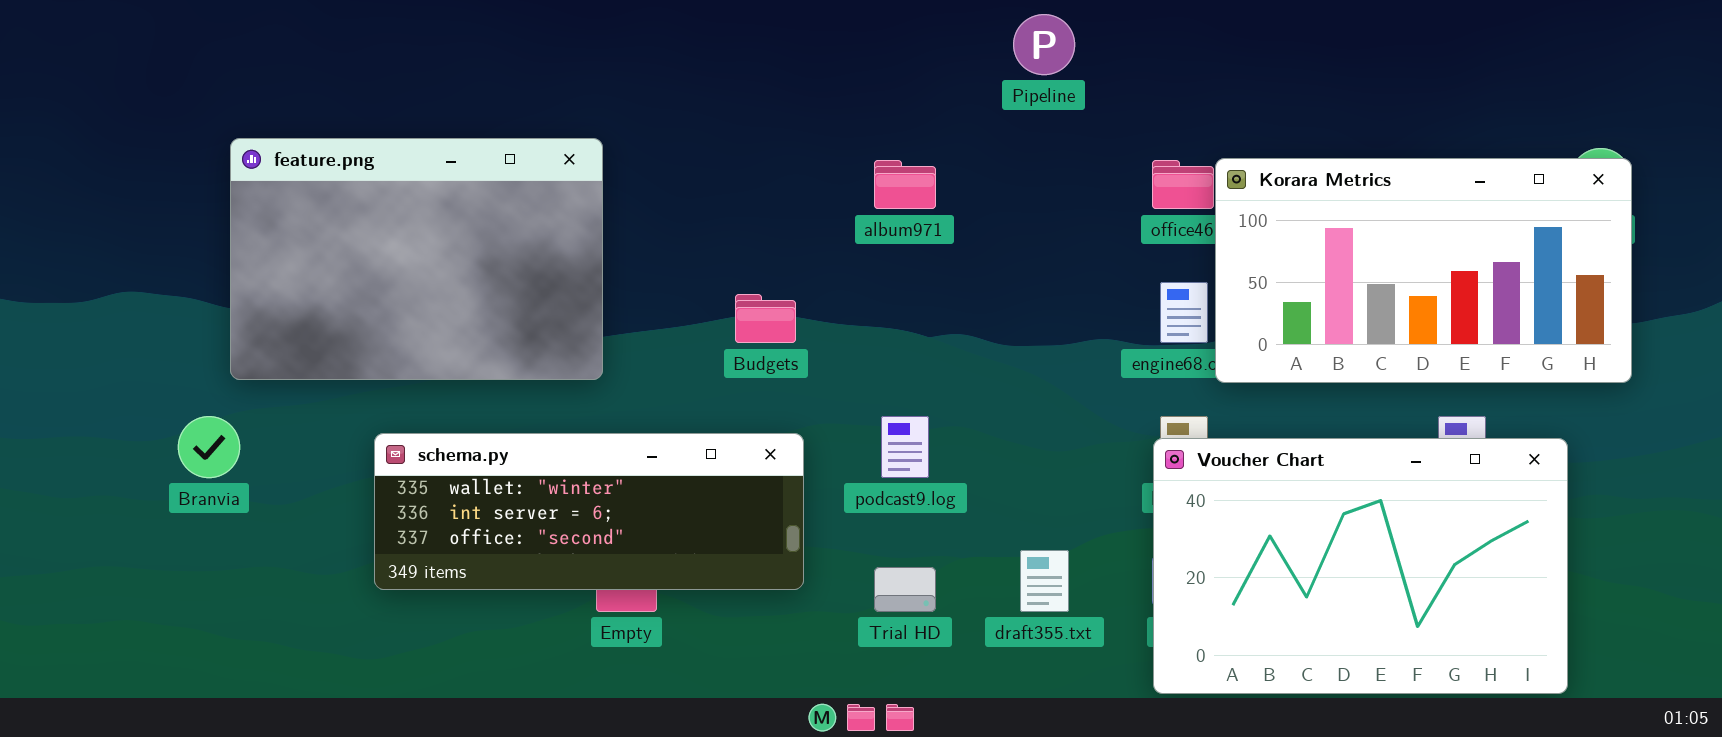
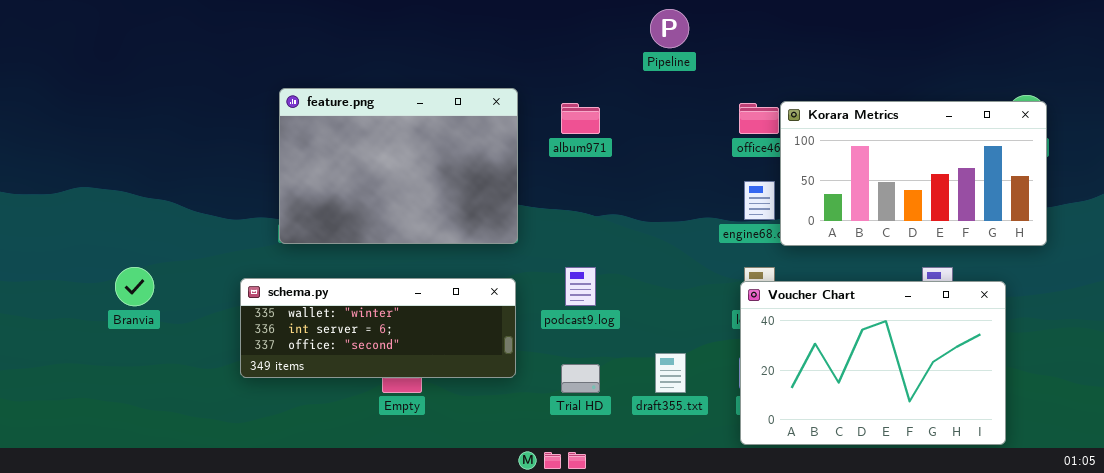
feature.png: [230,138,603,380] -> [279,88,518,244], moved

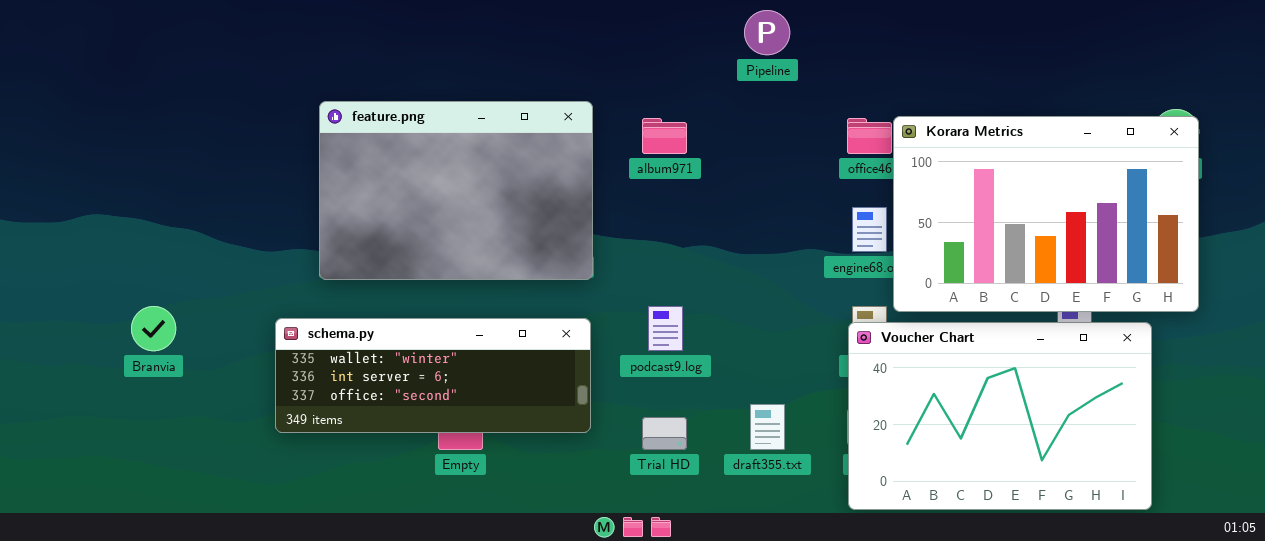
Korara Metrics: [780,101,1047,246] -> [893,116,1199,312], resized

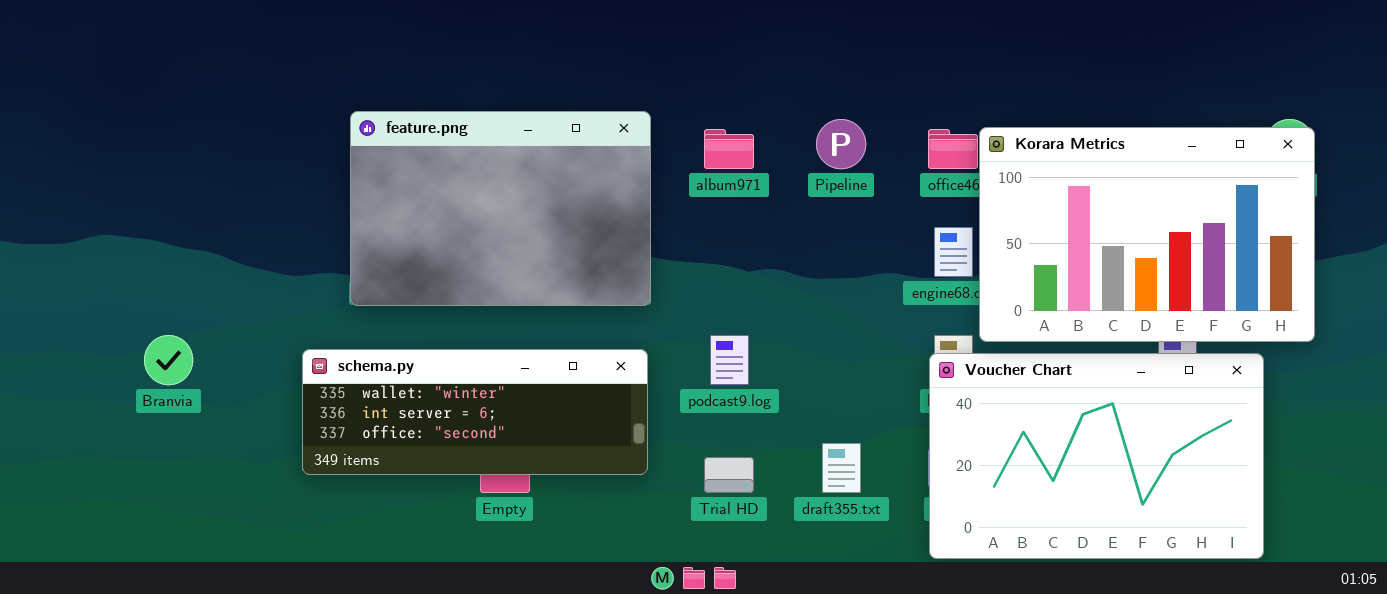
Pipeline: [744,10,790,55] -> [816,119,866,169], moved

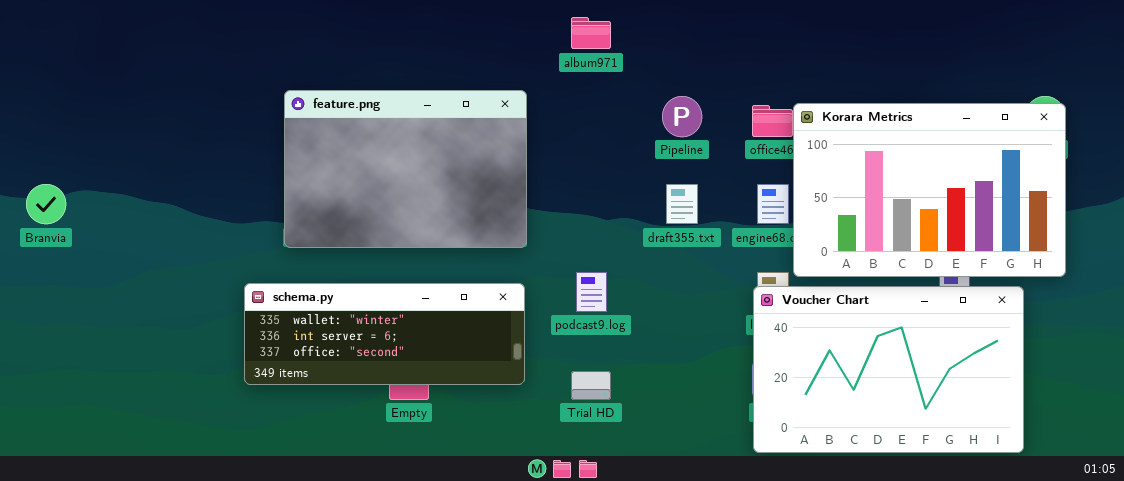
album971: [704,129,754,169] -> [571,17,611,49], moved
Branvia: [144,335,193,385] -> [26,184,66,224], moved
draft355.txt: [822,443,861,493] -> [666,184,698,224], moved

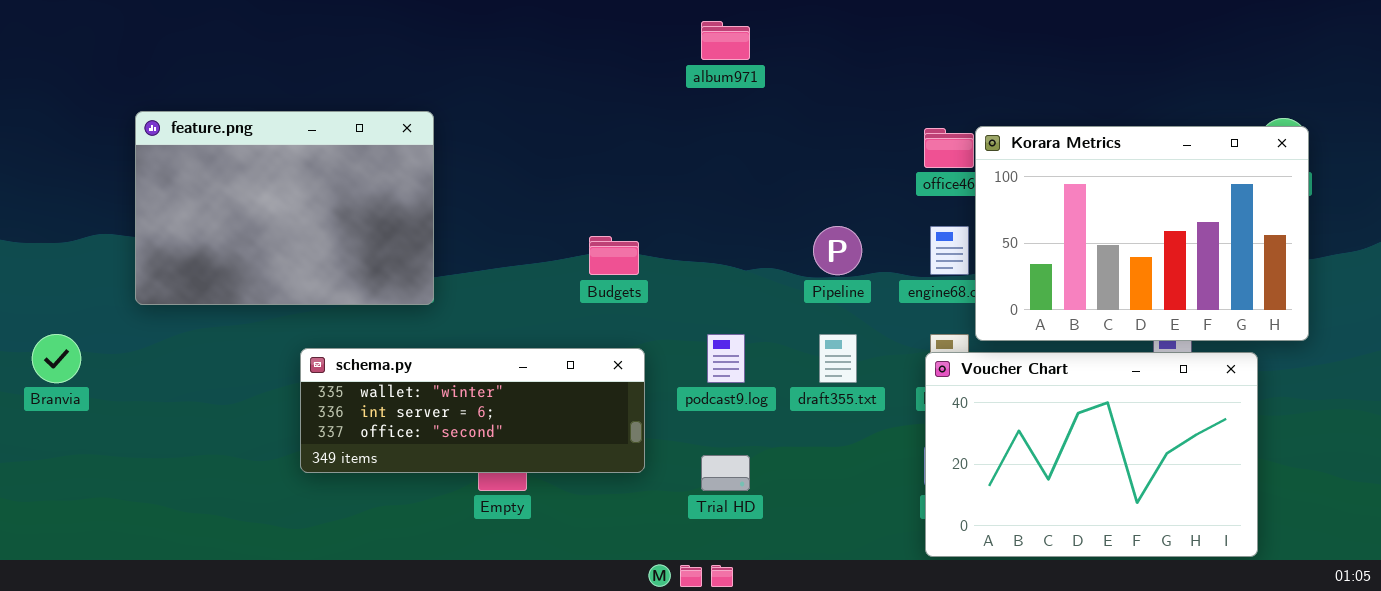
feature.png: [284,90,527,248] -> [135,111,434,305], moved
Pipeline: [662,96,702,137] -> [813,226,862,275], moved
Branvia: [26,184,66,224] -> [32,334,81,383], moved
draft355.txt: [666,184,698,224] -> [819,334,857,383], moved

